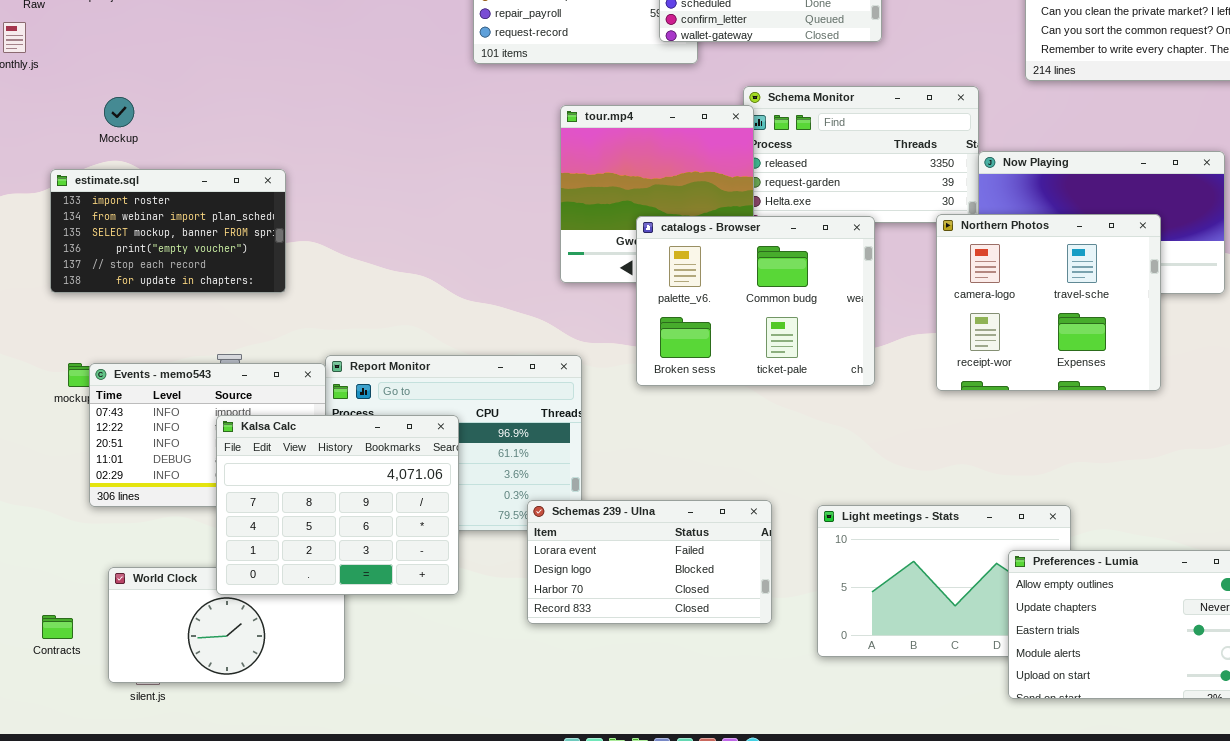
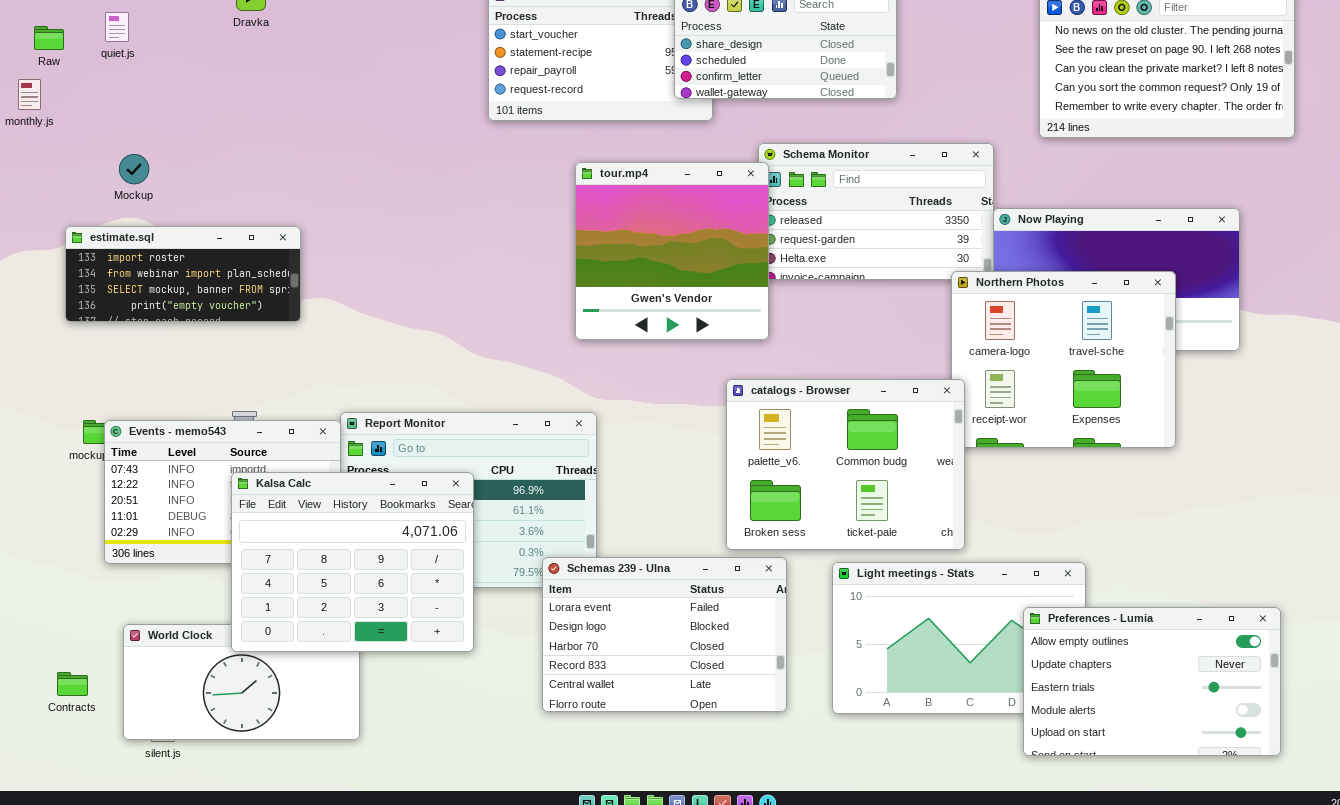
estimate.sql: [50,169,286,293] -> [65,226,301,322], resized
catalogs - Browser: [636,216,875,386] -> [726,379,965,550], moved
Schemas 239 - Ulna: [527,500,772,624] -> [542,557,787,712], resized

